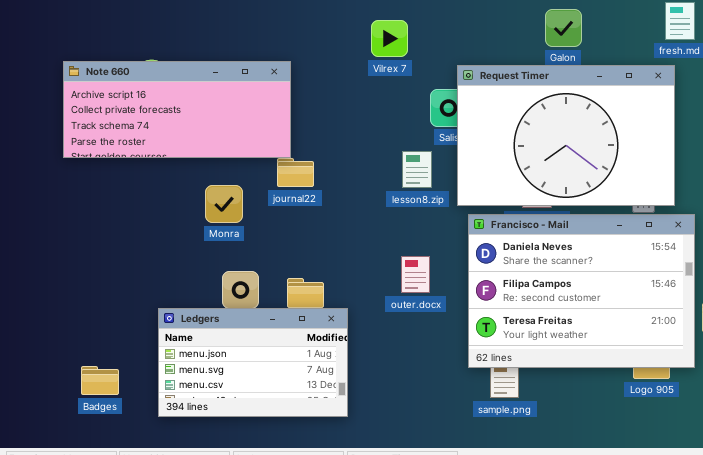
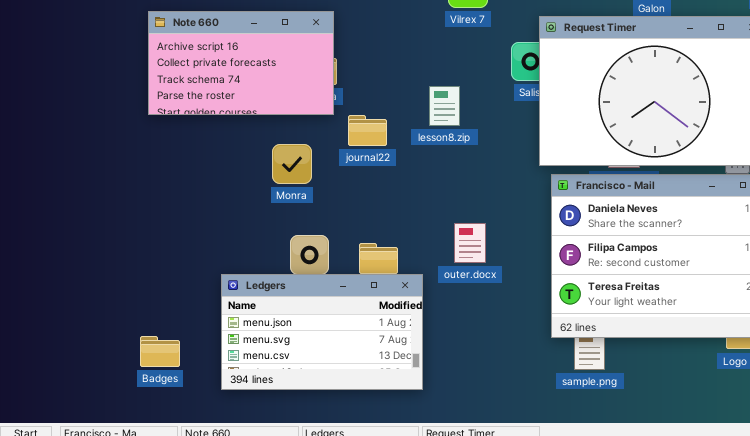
Note 660: [63,61,291,158] -> [148,11,334,115], moved, resized
lesson8.zip: [402,151,432,188] -> [429,86,460,126], moved
outer.docx: [401,256,430,293] -> [454,223,486,263], moved

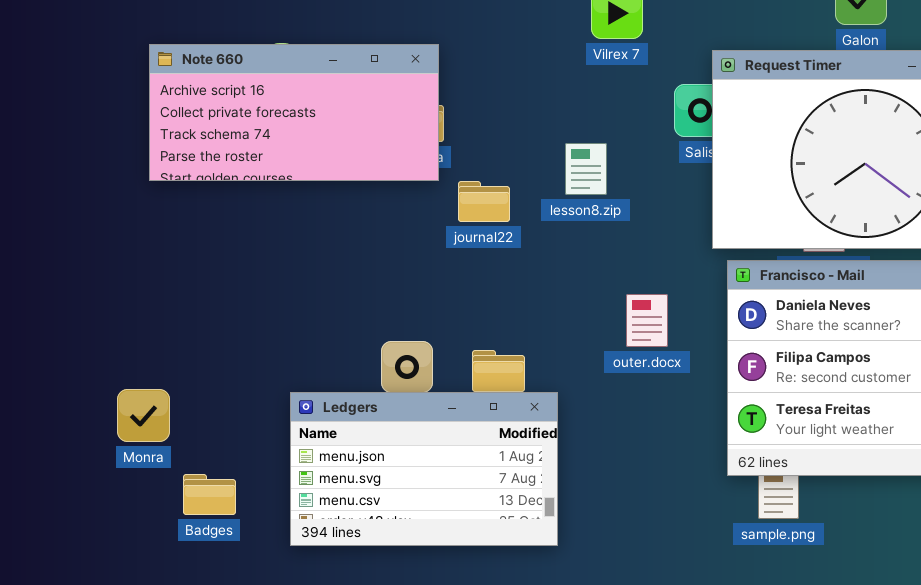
Note 660: [148,11,334,115] -> [149,44,439,181], resized
Monra: [272,144,312,184] -> [117,389,170,442], moved
outer.docx: [454,223,486,263] -> [626,294,668,347], moved

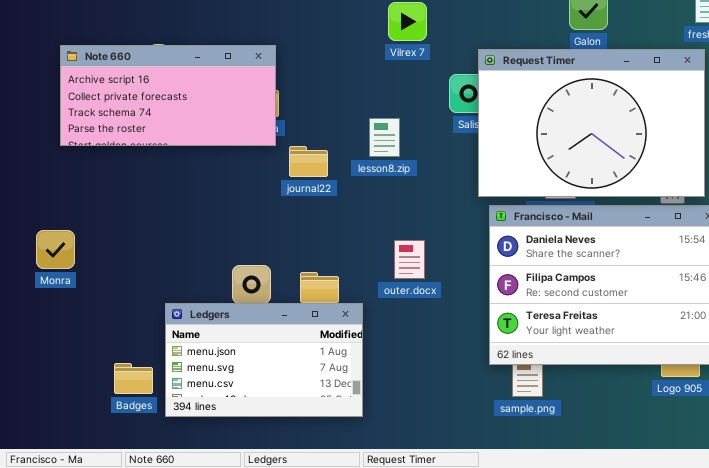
outer.docx: [626,294,668,347] -> [394,240,425,279], moved
Monra: [117,389,170,442] -> [36,230,75,269], moved
Badges: [183,474,236,515] -> [114,363,153,394], moved

